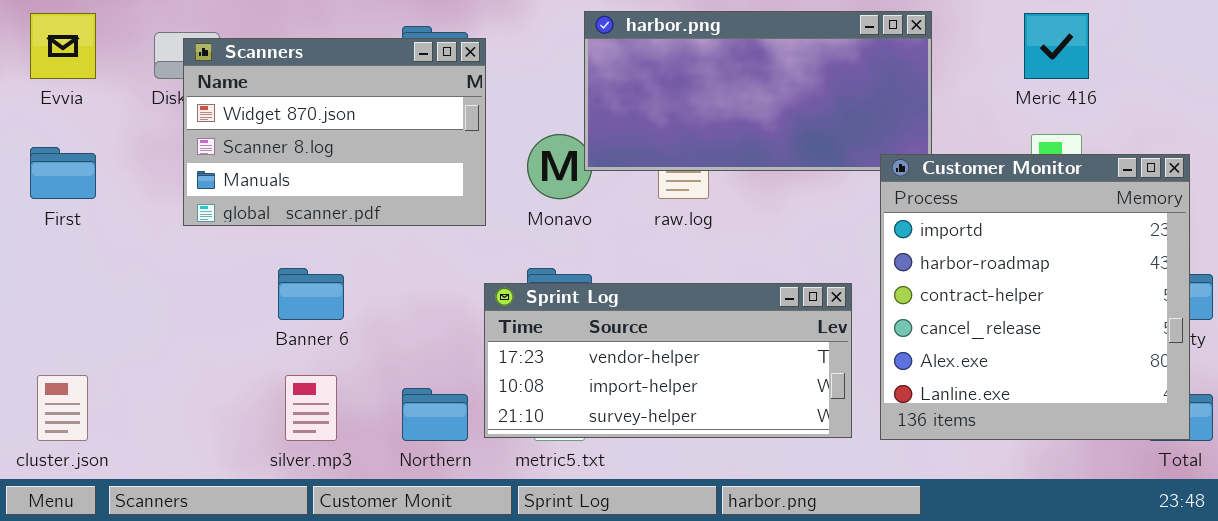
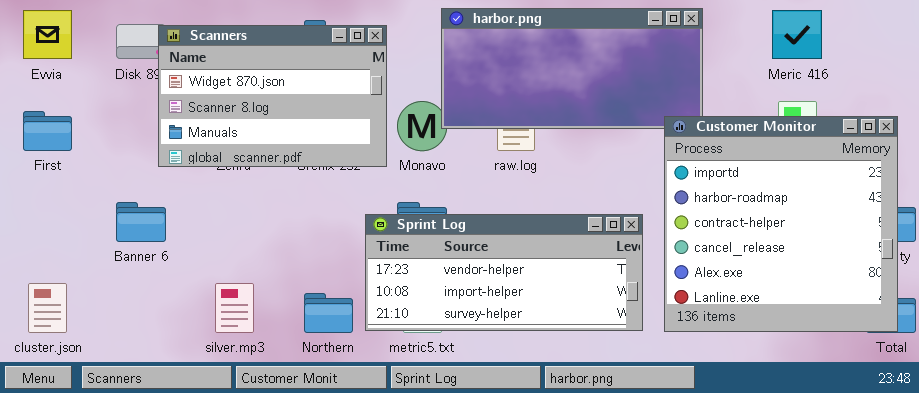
Scanners: [183,38,486,226] -> [158,25,387,167], moved
Banner 6: [278,268,344,320] -> [116,202,166,242], moved

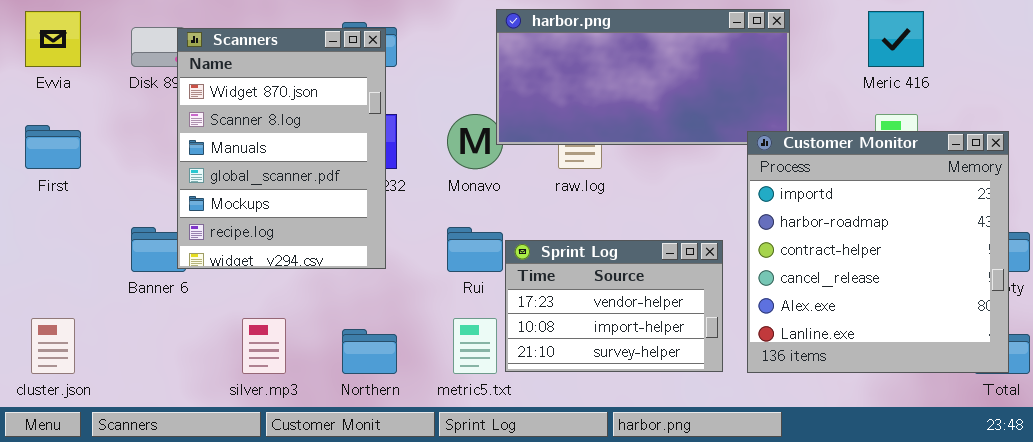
Scanners: [158,25,387,167] -> [177,28,386,269], resized
Sprint Log: [365,214,643,331] -> [505,240,723,372], resized

